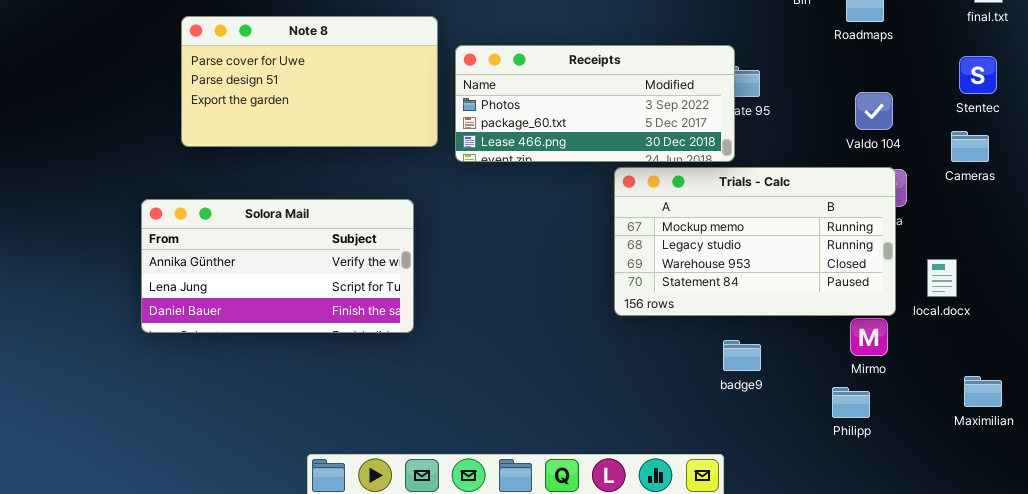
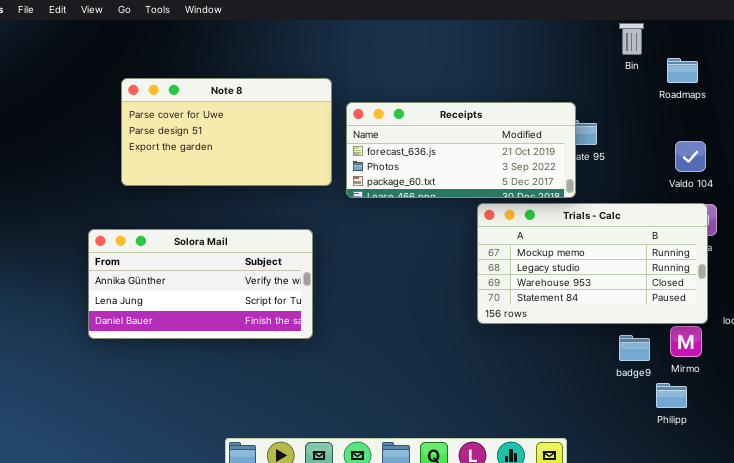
Receipts: [455,45,735,162] -> [346,102,576,198], scrolled up 1 row
badge9: [723,340,761,371] -> [619,335,650,361], moved

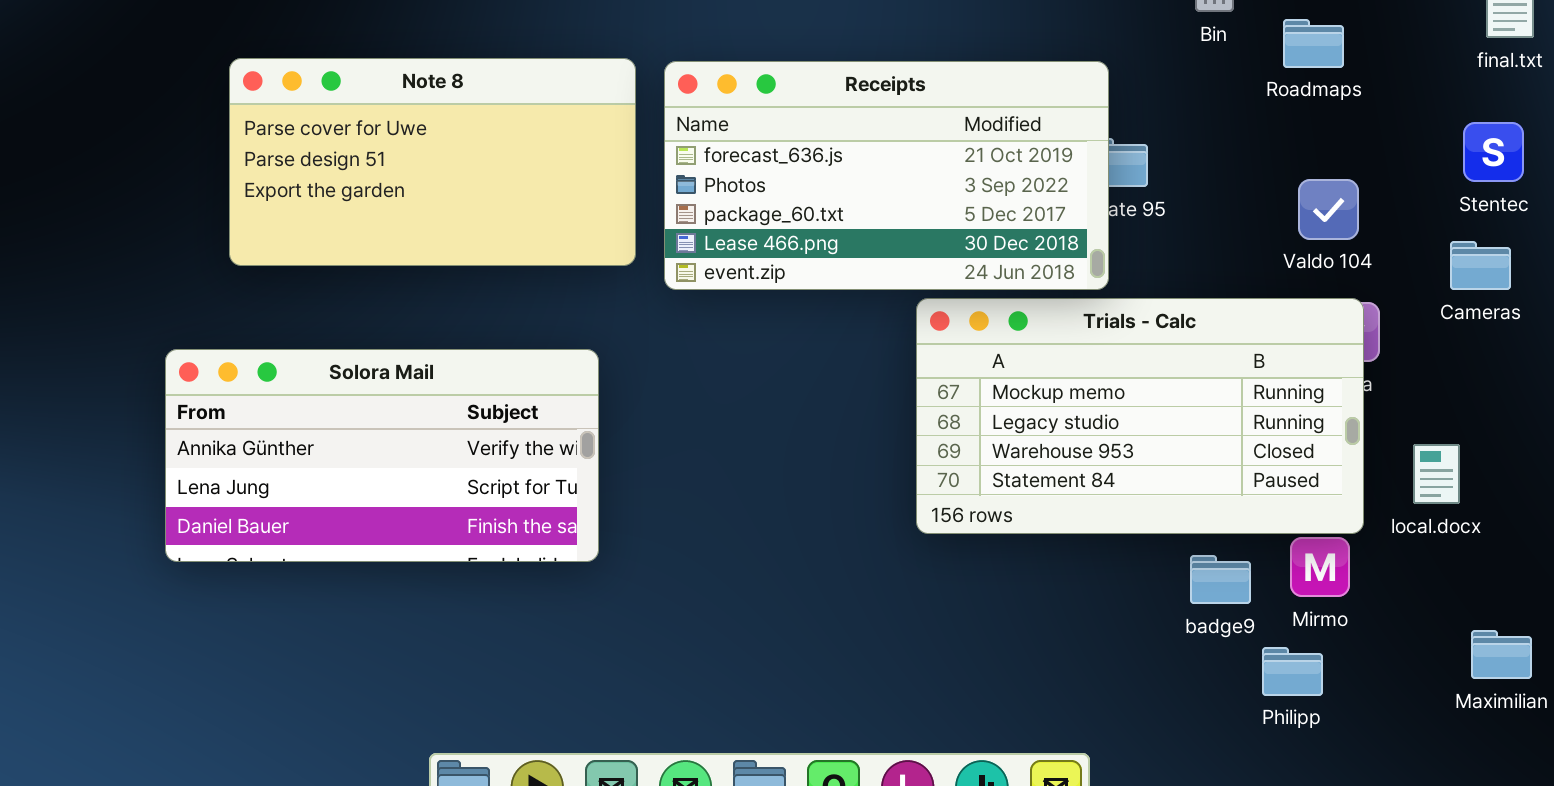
Receipts: [346,102,576,198] -> [664,61,1109,290], resized

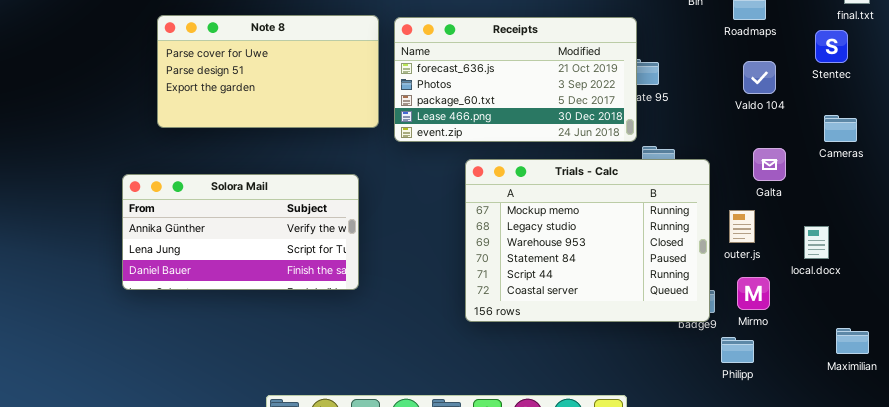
Stentec: [1463,122,1524,182] -> [815,30,848,63], moved
Valdo 104: [1298,179,1359,240] -> [743,61,776,94], moved
Trials - Calc: [916,298,1364,534] -> [465,159,710,322], moved, resized

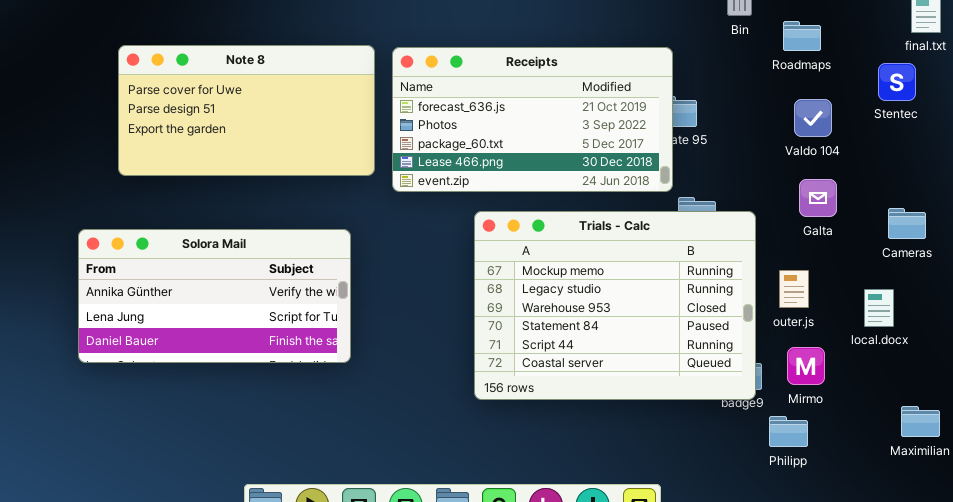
Cameras: [824,115,857,142] -> [888,208,926,239], moved
Galta: [753,148,786,181] -> [799,179,837,217], moved

